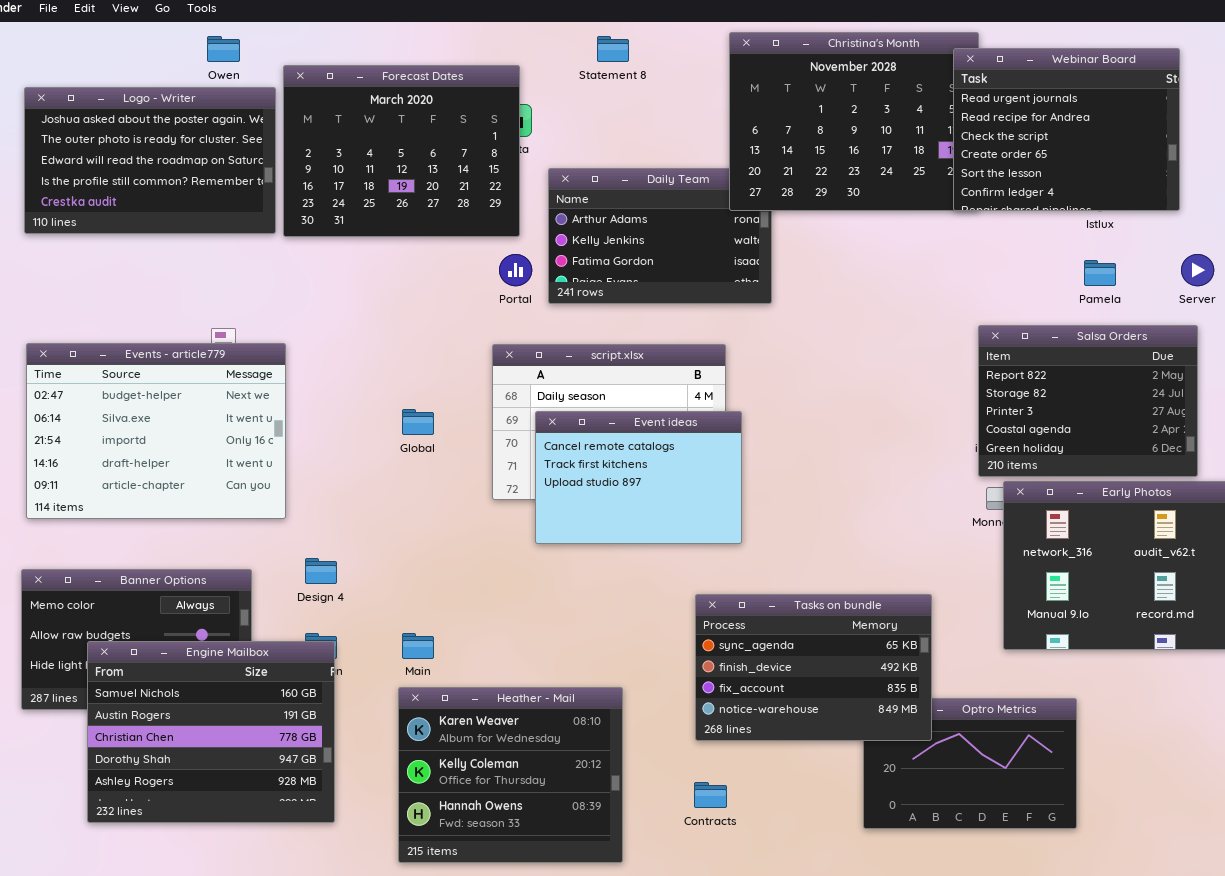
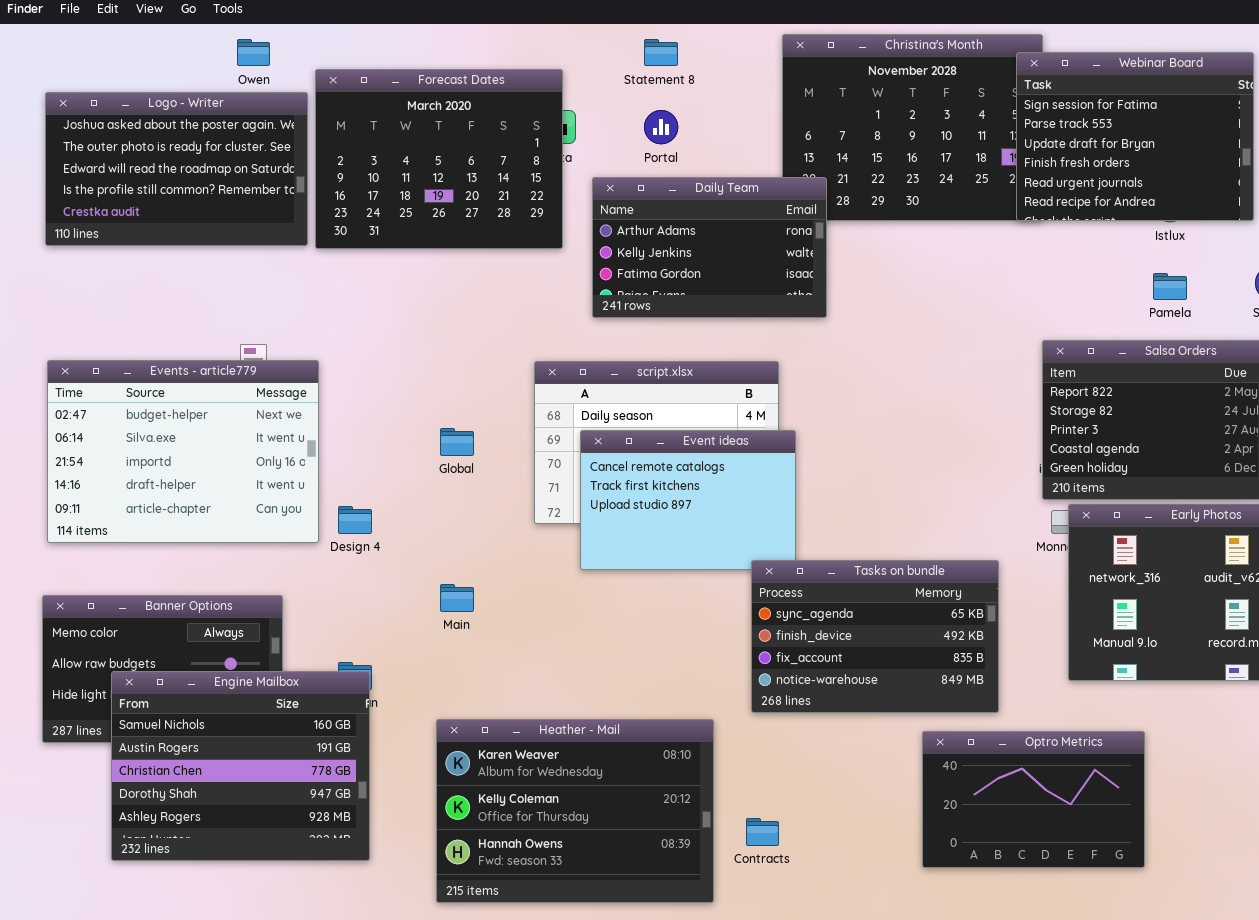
Webinar Board: [953,48,1180,211] -> [1016,52,1254,221], scrolled up 4 rows
Daily Team: [548,168,772,304] -> [592,177,827,318], raised
Portal: [499,254,532,286] -> [644,110,678,144], moved
Design 4: [305,558,337,584] -> [338,506,372,534], moved
Tasks on bundle: [695,594,932,741] -> [751,560,999,713], moved
Main: [402,633,434,659] -> [440,584,474,612], moved
Heather - Mail: [398,687,623,863] -> [436,719,714,903], resized

